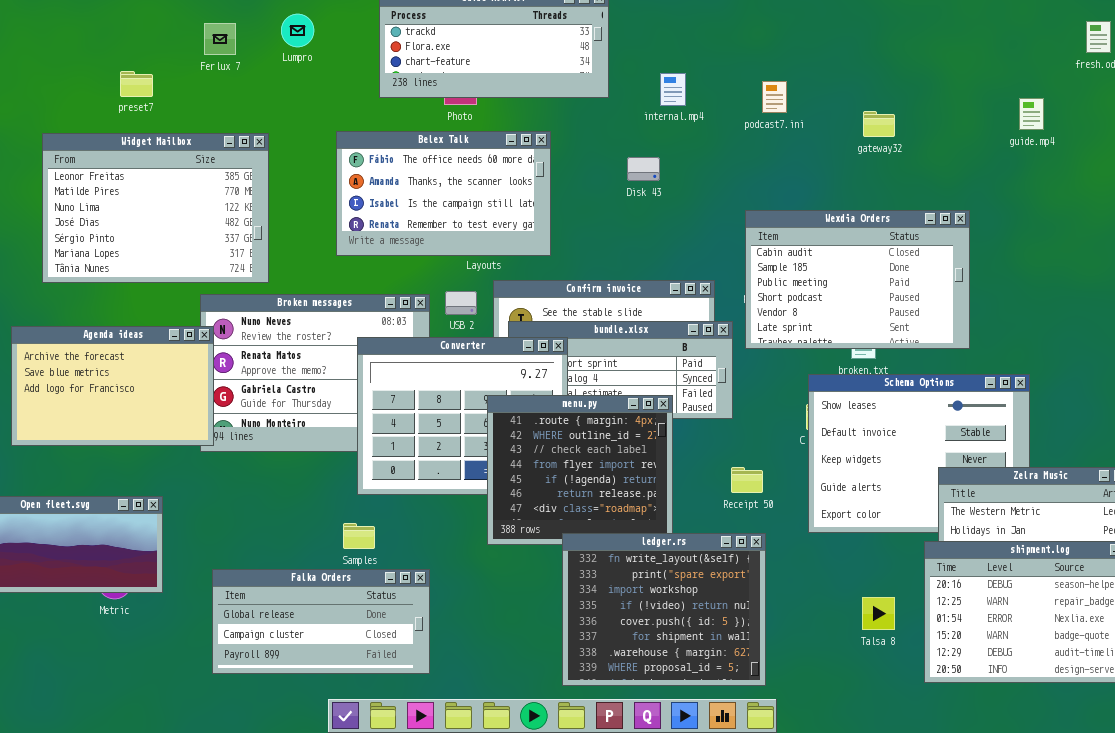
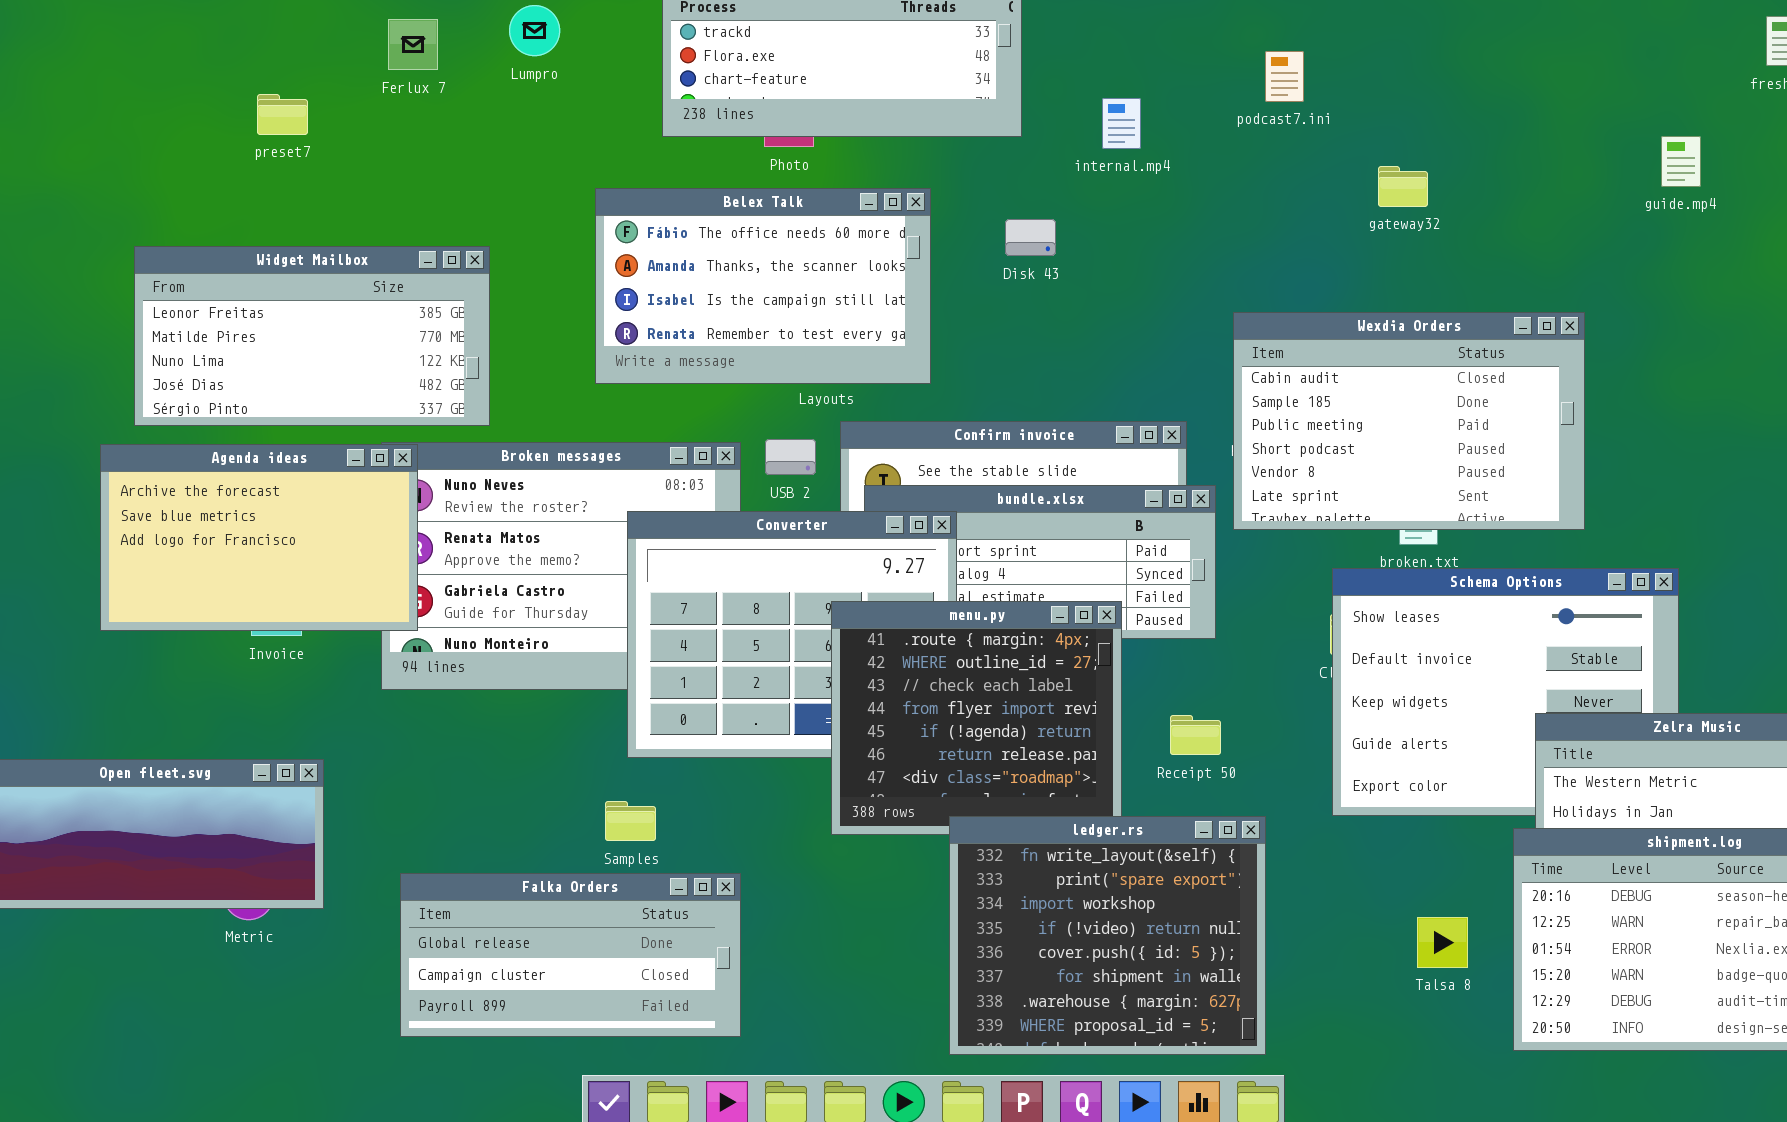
podcast7.ini: [762,81,787,113] -> [1265,51,1304,102], moved
gateway32: [863,111,895,137] -> [1378,166,1428,207], moved
Widget Mailbox: [42,133,269,283] -> [134,246,490,426], resized
Disk 43: [627,157,660,181] -> [1005,219,1056,256], moved
Agenda ideas: [11,326,214,446] -> [100,444,418,631], moved
Receipt 50: [731,467,763,493] -> [1170,715,1221,755], moved

